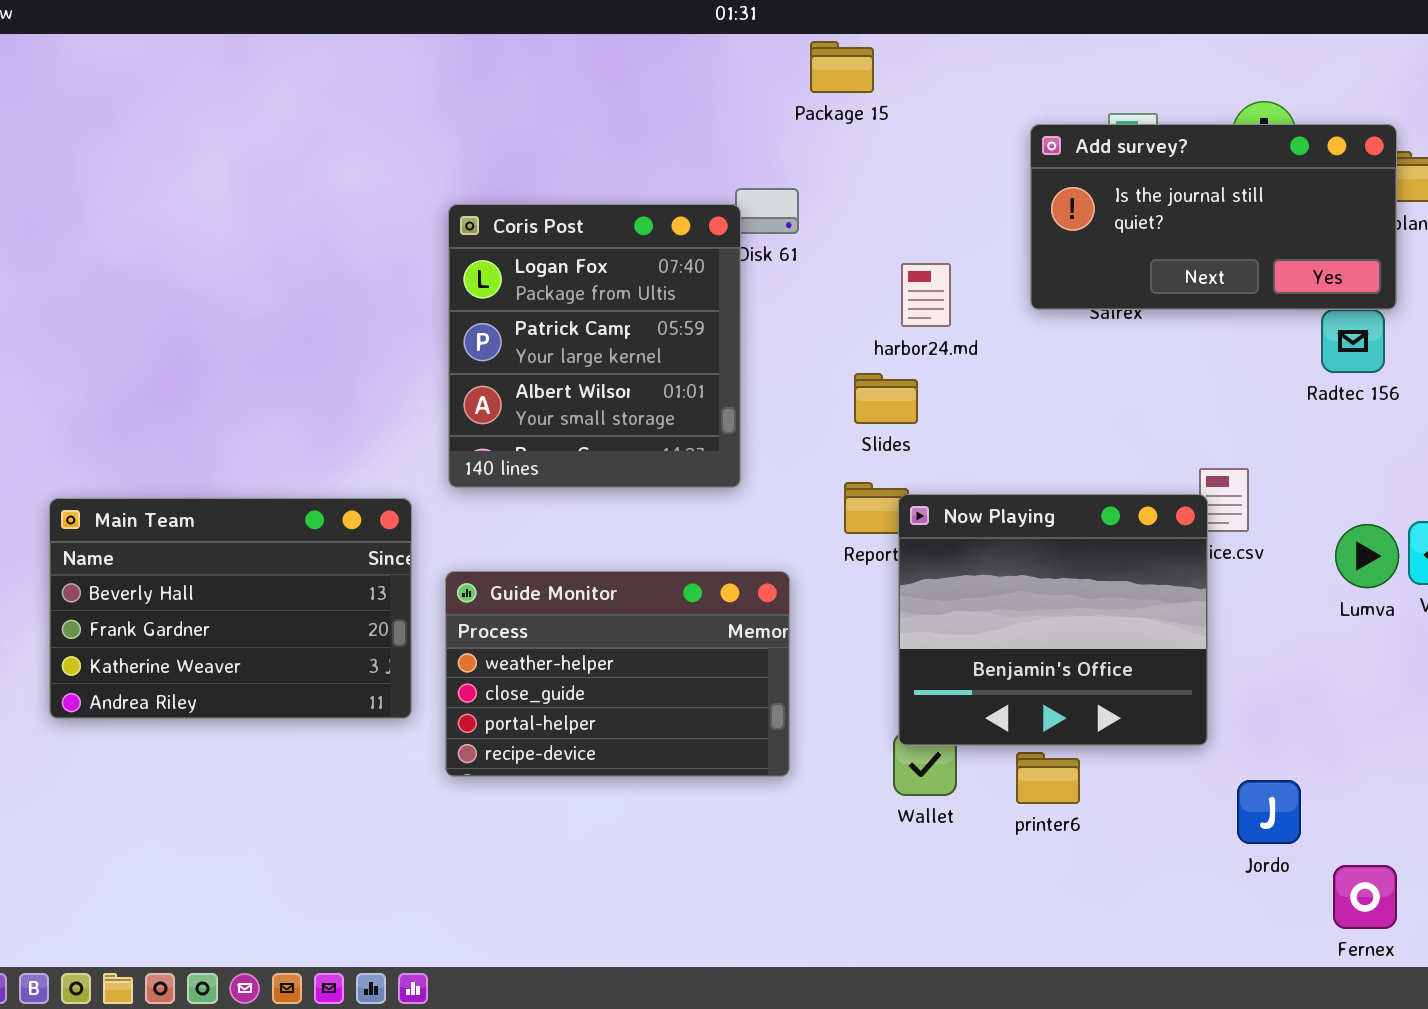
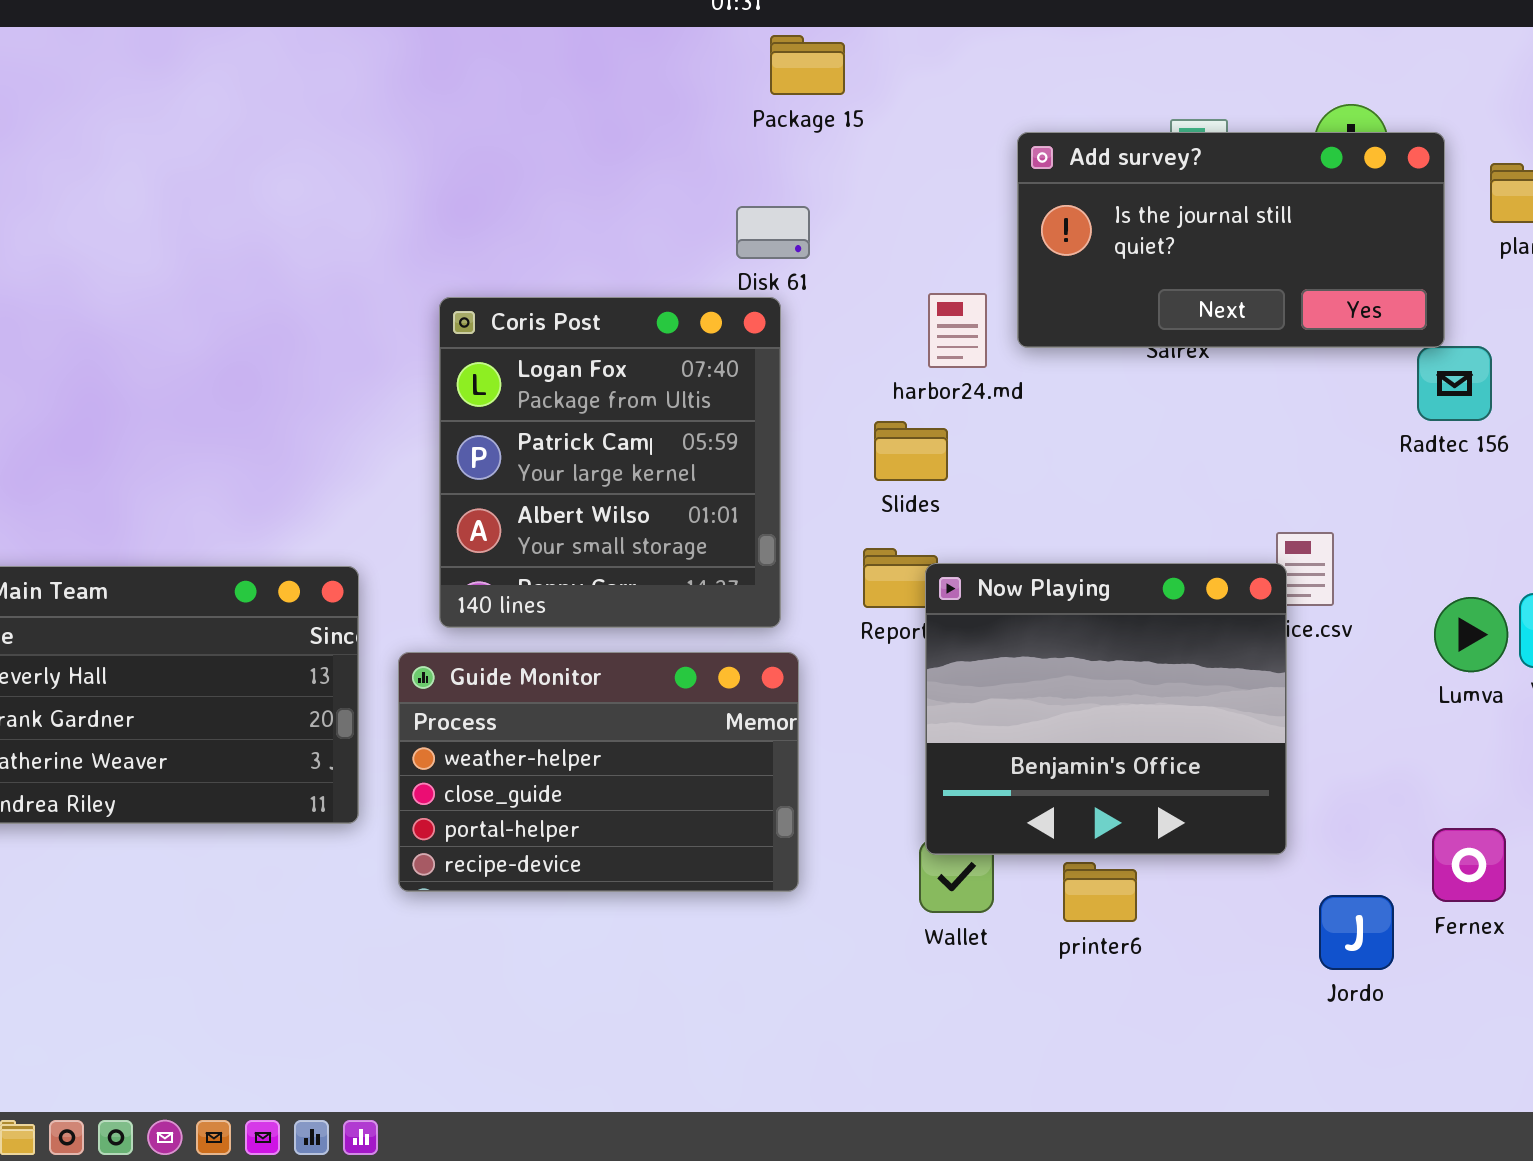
Package 15: [810,41,874,93] -> [770,35,845,95], moved
Add survey?: [1030,124,1397,310] -> [1017,132,1445,348], moved
Coris Post: [448,204,741,488] -> [439,297,781,628], moved
Fernex: [1333,865,1397,929] -> [1432,828,1506,902], moved

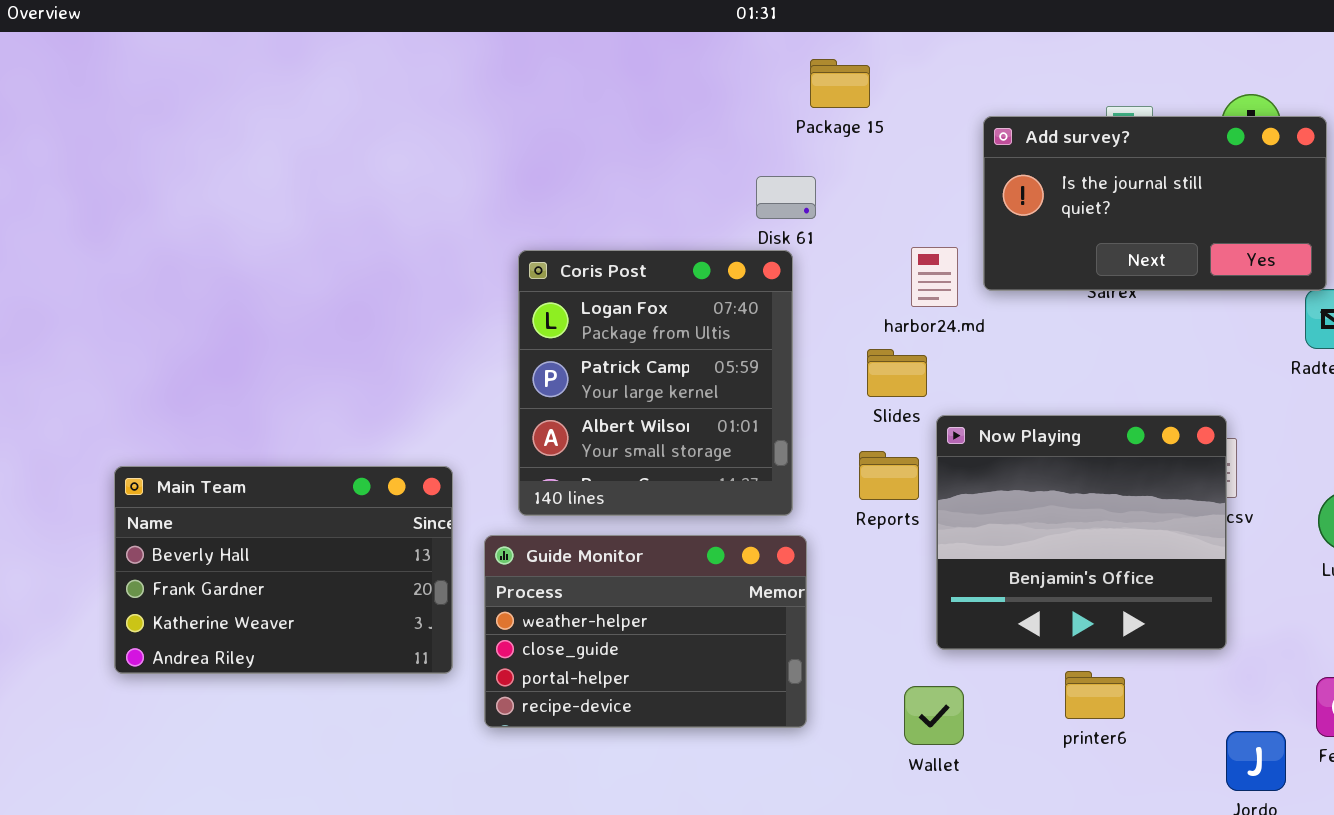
Package 15: [770,35,845,95] -> [810,59,870,108], moved
Now Playing: [925,563,1287,855] -> [936,415,1227,650], moved
printer6: [1063,862,1137,922] -> [1065,671,1125,719], moved

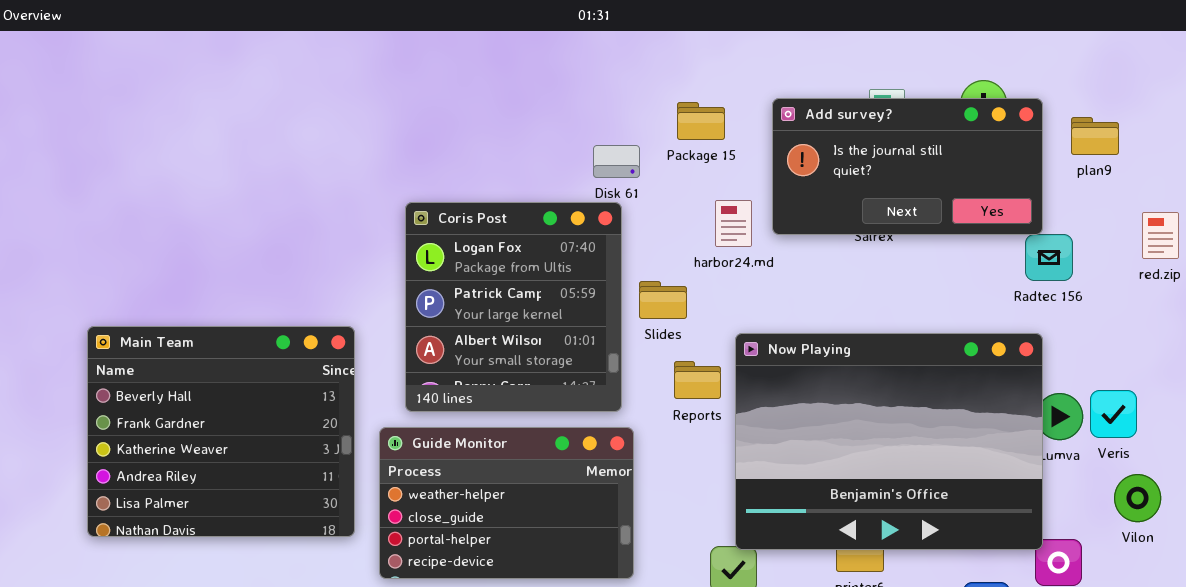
Package 15: [810,59,870,108] -> [677,102,725,140], moved
Slides: [867,349,927,397] -> [639,281,687,319], moved
Now Playing: [936,415,1227,650] -> [735,333,1043,550], resized
Main Team: [114,466,453,674] -> [87,326,355,537], resized

